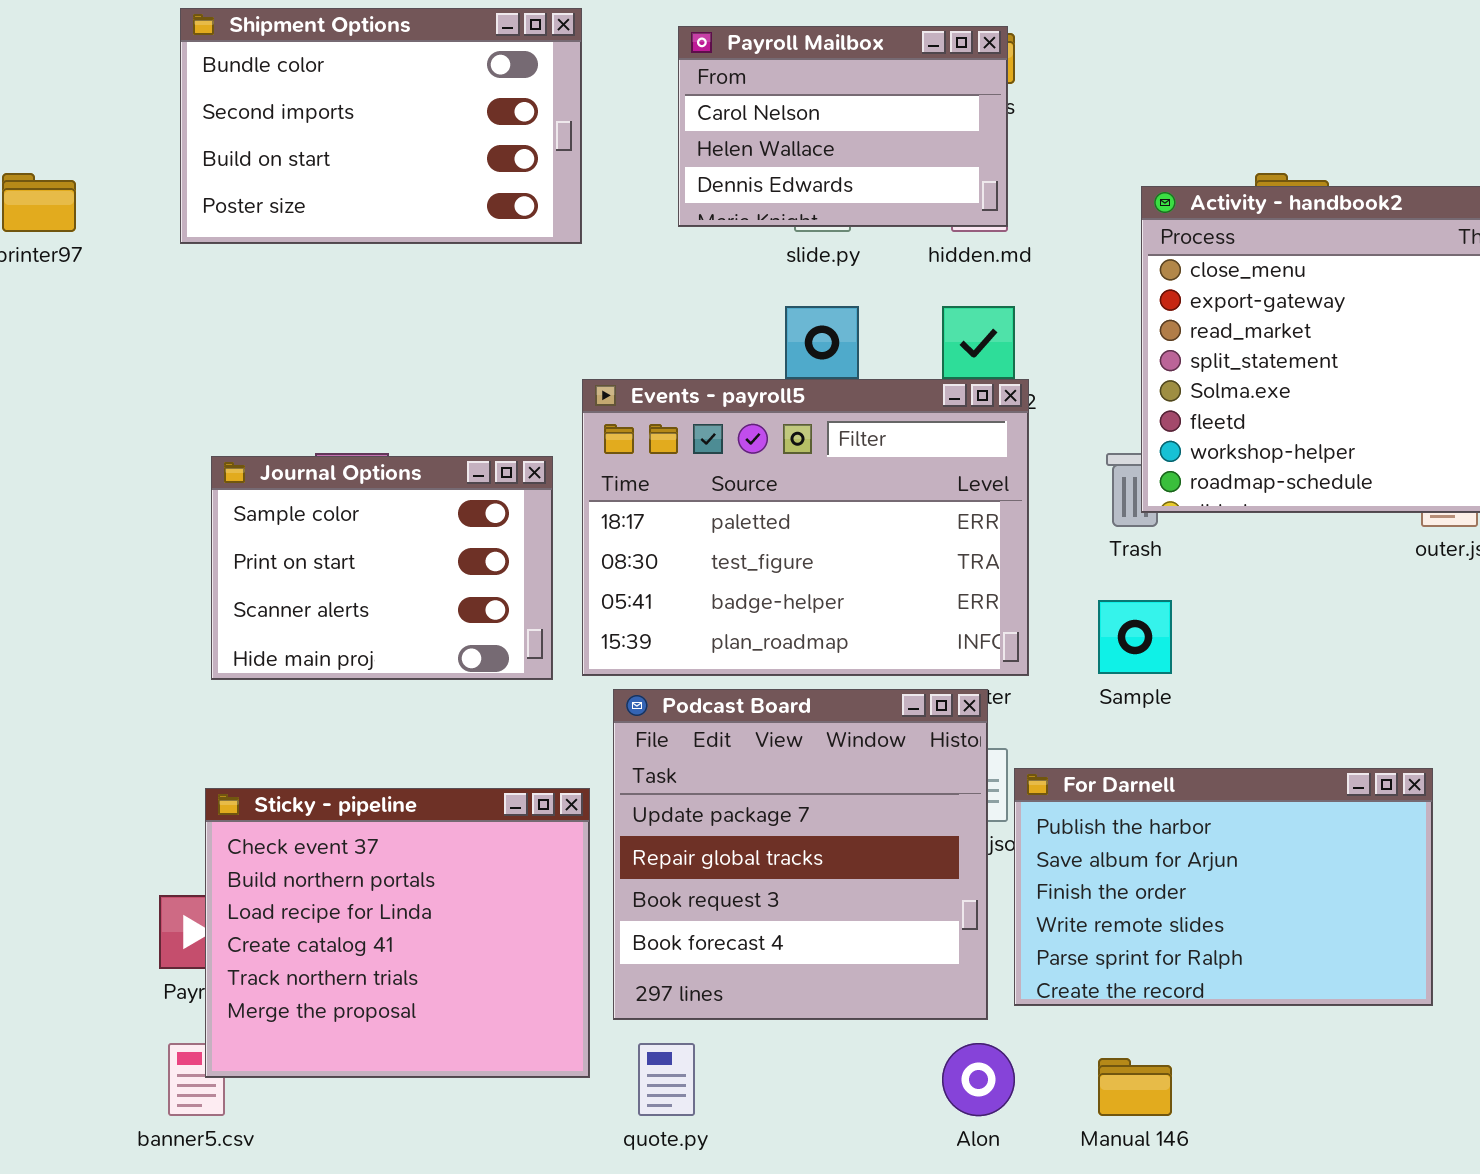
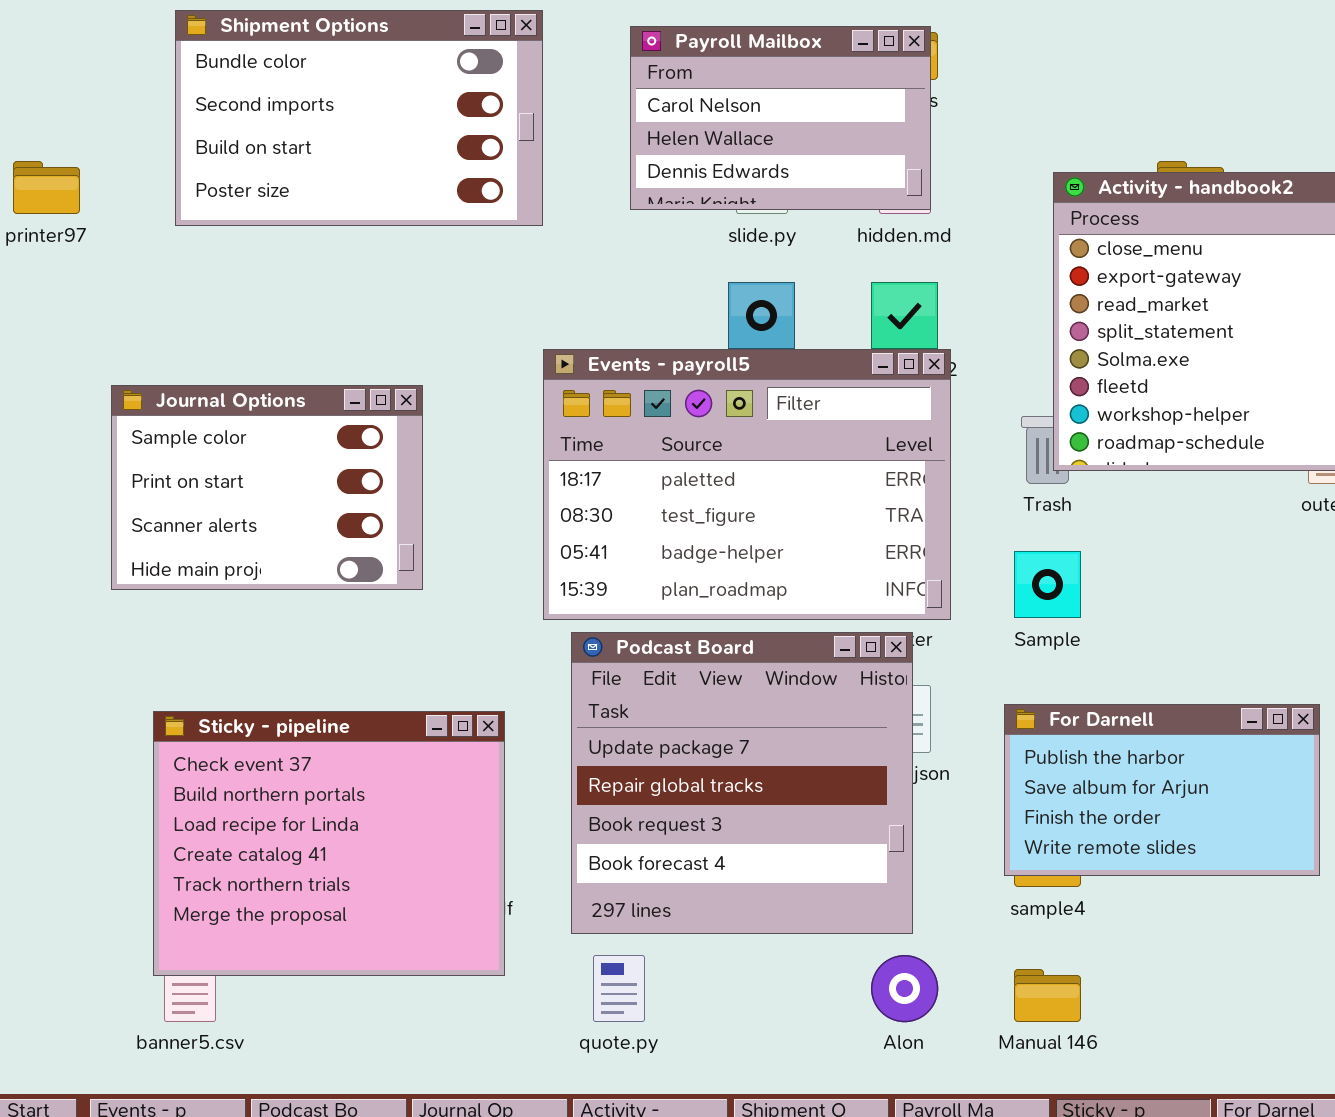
Journal Options: [211,456,553,680] -> [111,385,423,590], moved
For Darnell: [1014,768,1433,1006] -> [1004,704,1320,876], resized
Sticky - pipeline: [205,788,590,1078] -> [153,711,505,976], moved

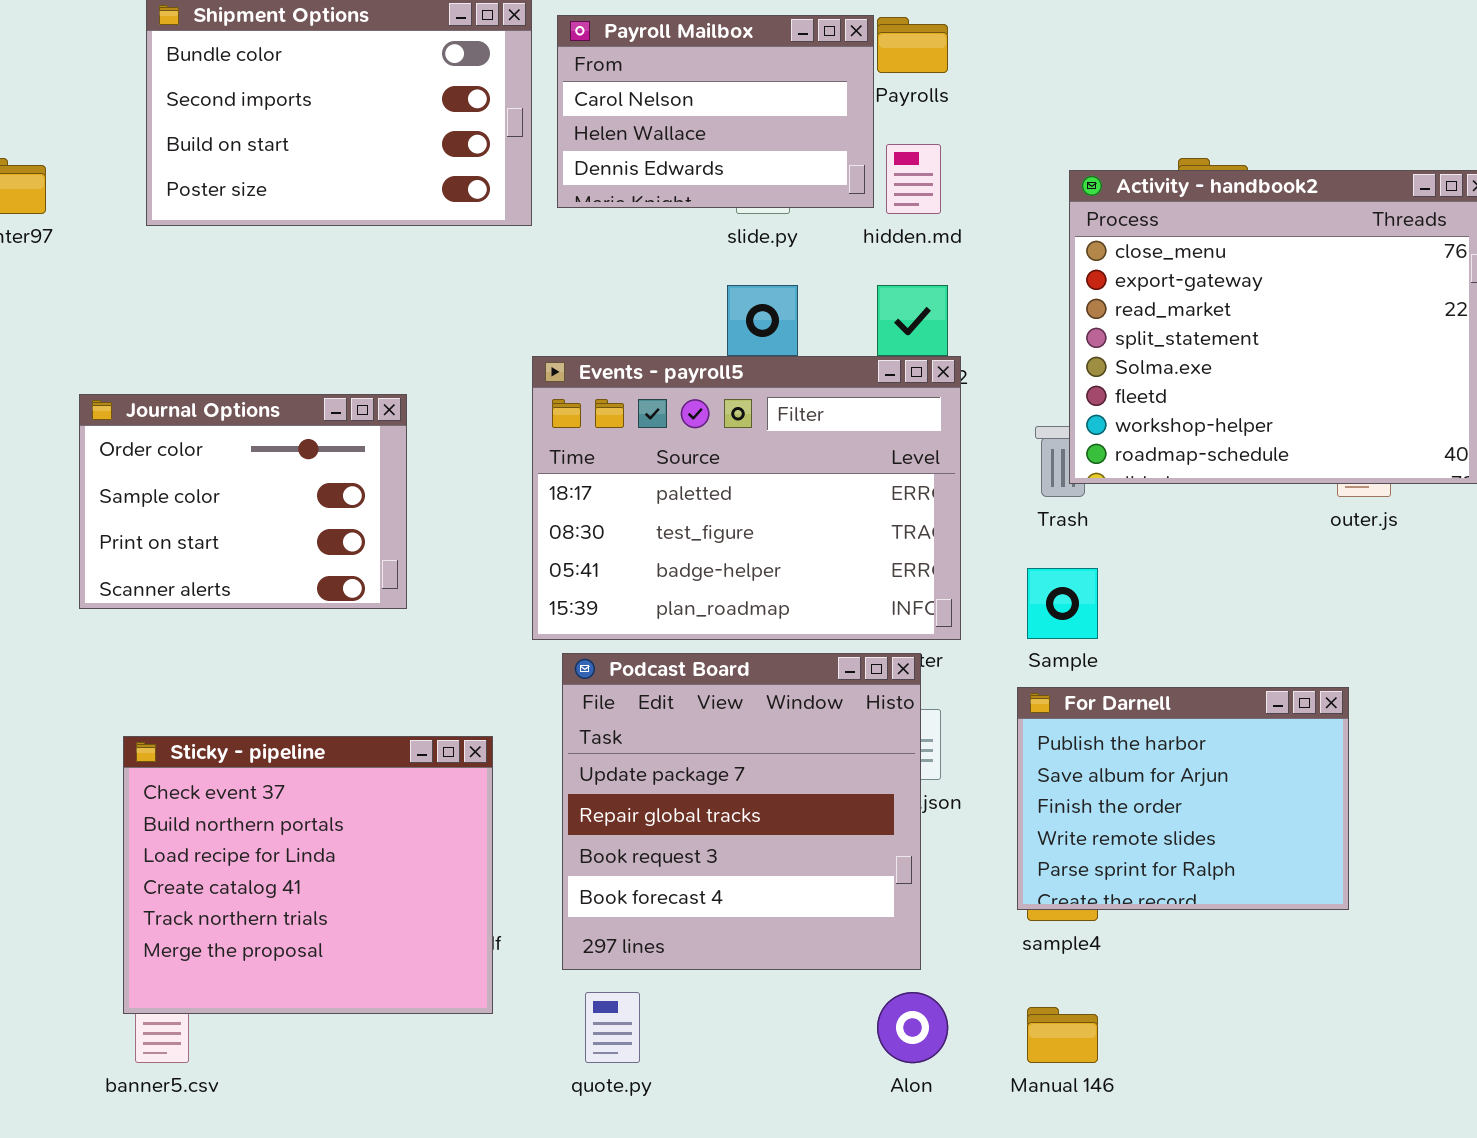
Payroll Mailbox: [630,26,931,210] -> [557,15,874,208], moved
Journal Options: [111,385,423,590] -> [79,394,407,609], scrolled up 1 row
For Darnell: [1004,704,1320,876] -> [1017,687,1349,910], resized

